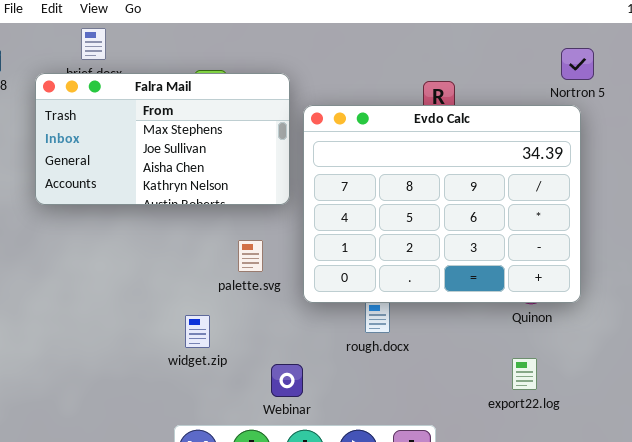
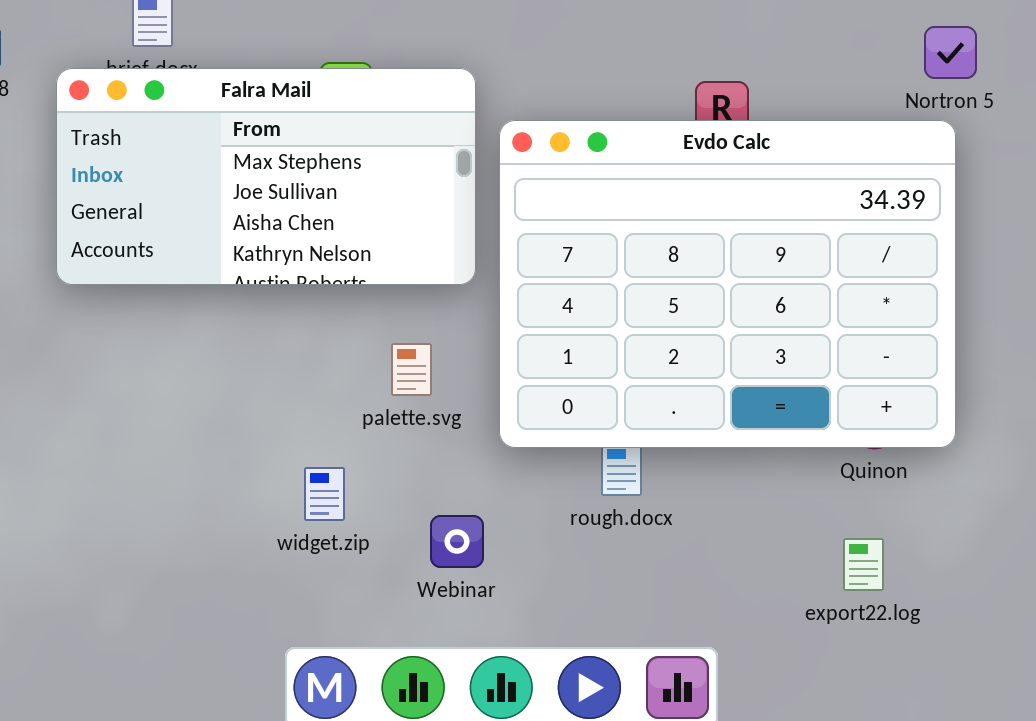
Webinar: [271,364,303,397] -> [430,515,484,568], moved

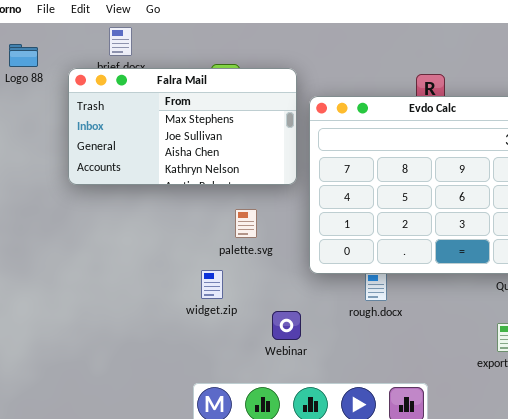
palette.svg: [391,343,432,396] -> [235,209,257,238], moved
widget.zip: [304,467,345,521] -> [201,270,223,299], moved

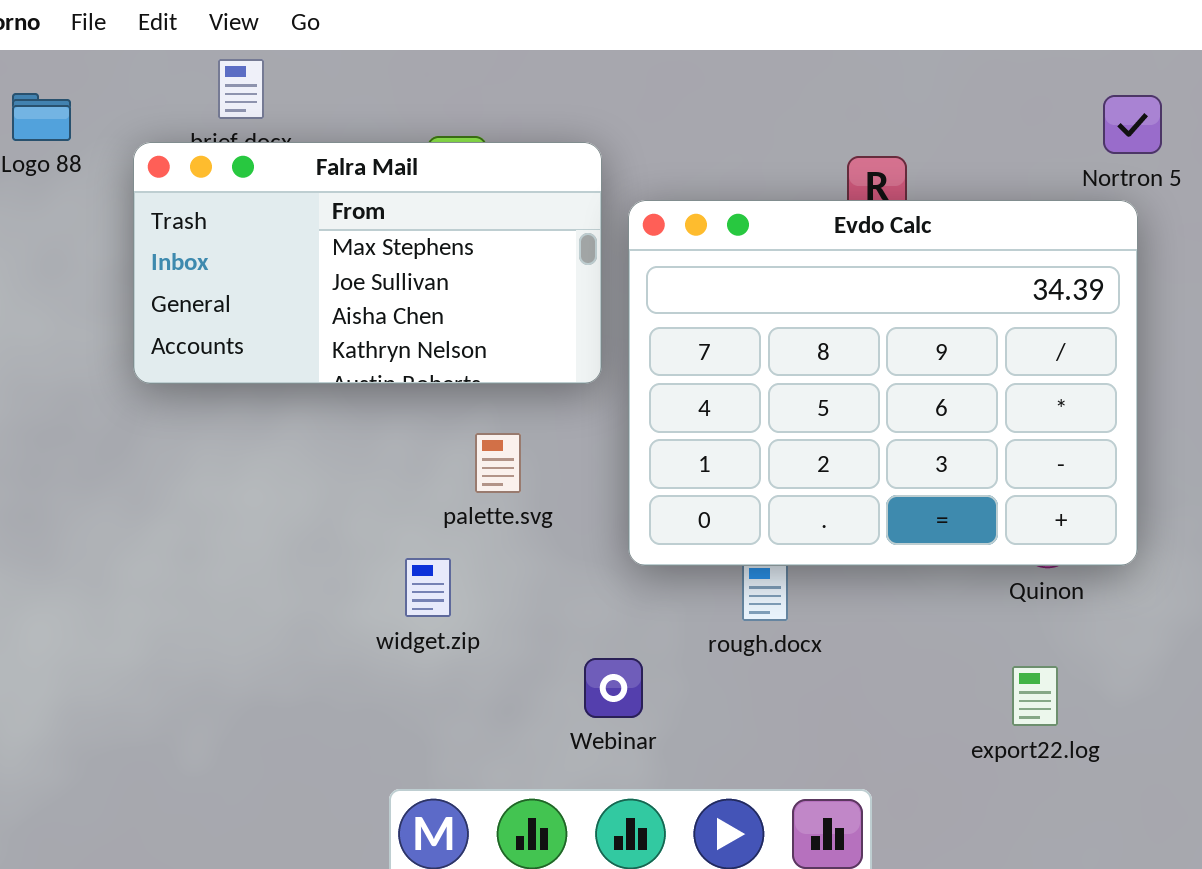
Webinar: [272,311,301,340] -> [584,658,643,718], moved

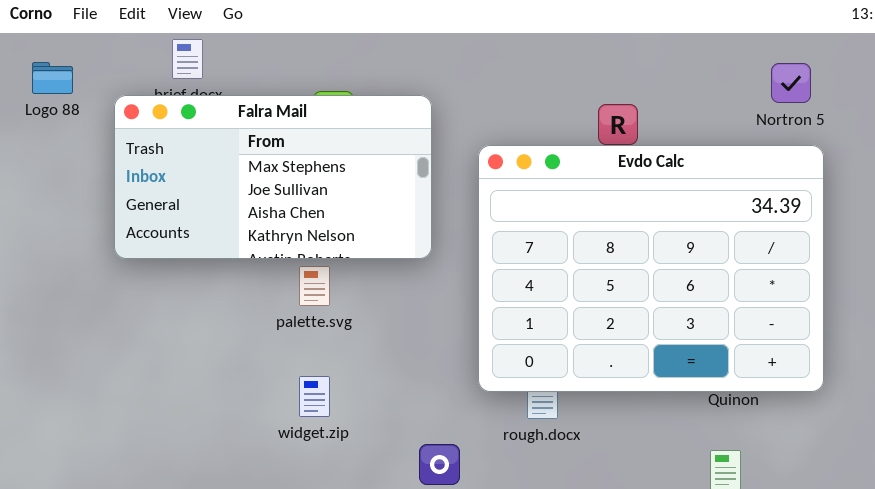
Evdo Calc: [628,200,1138,566] -> [478,145,824,392], moved
palette.svg: [475,433,521,493] -> [299,266,330,306], moved

